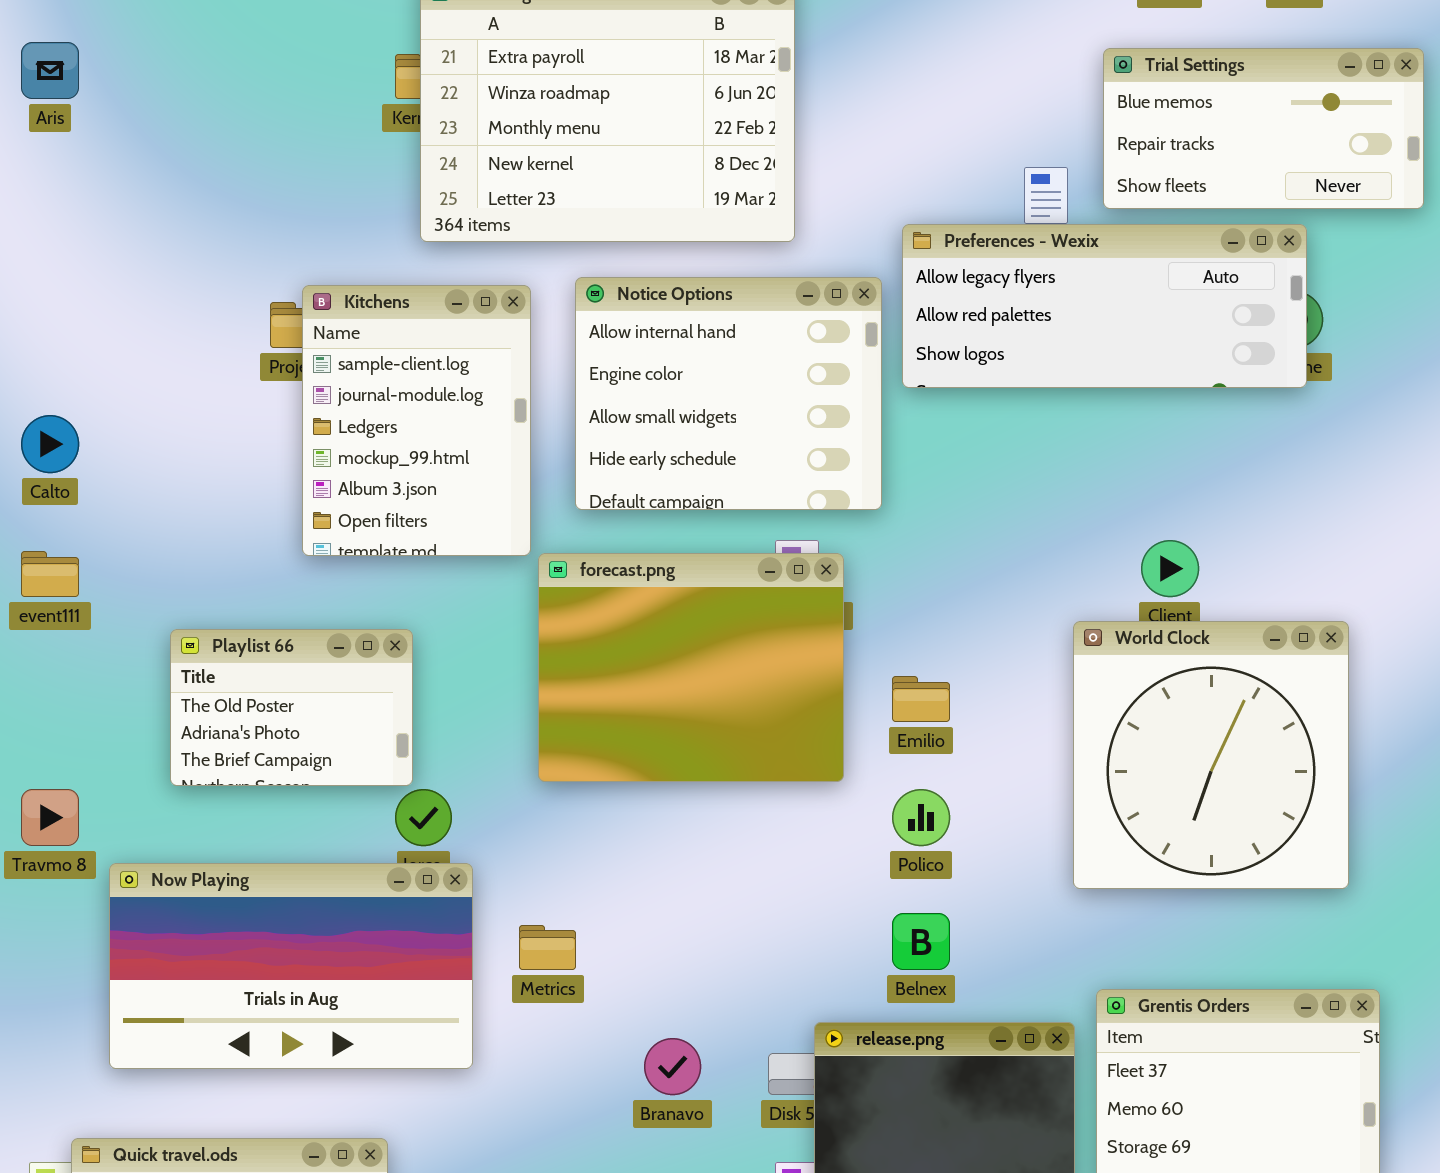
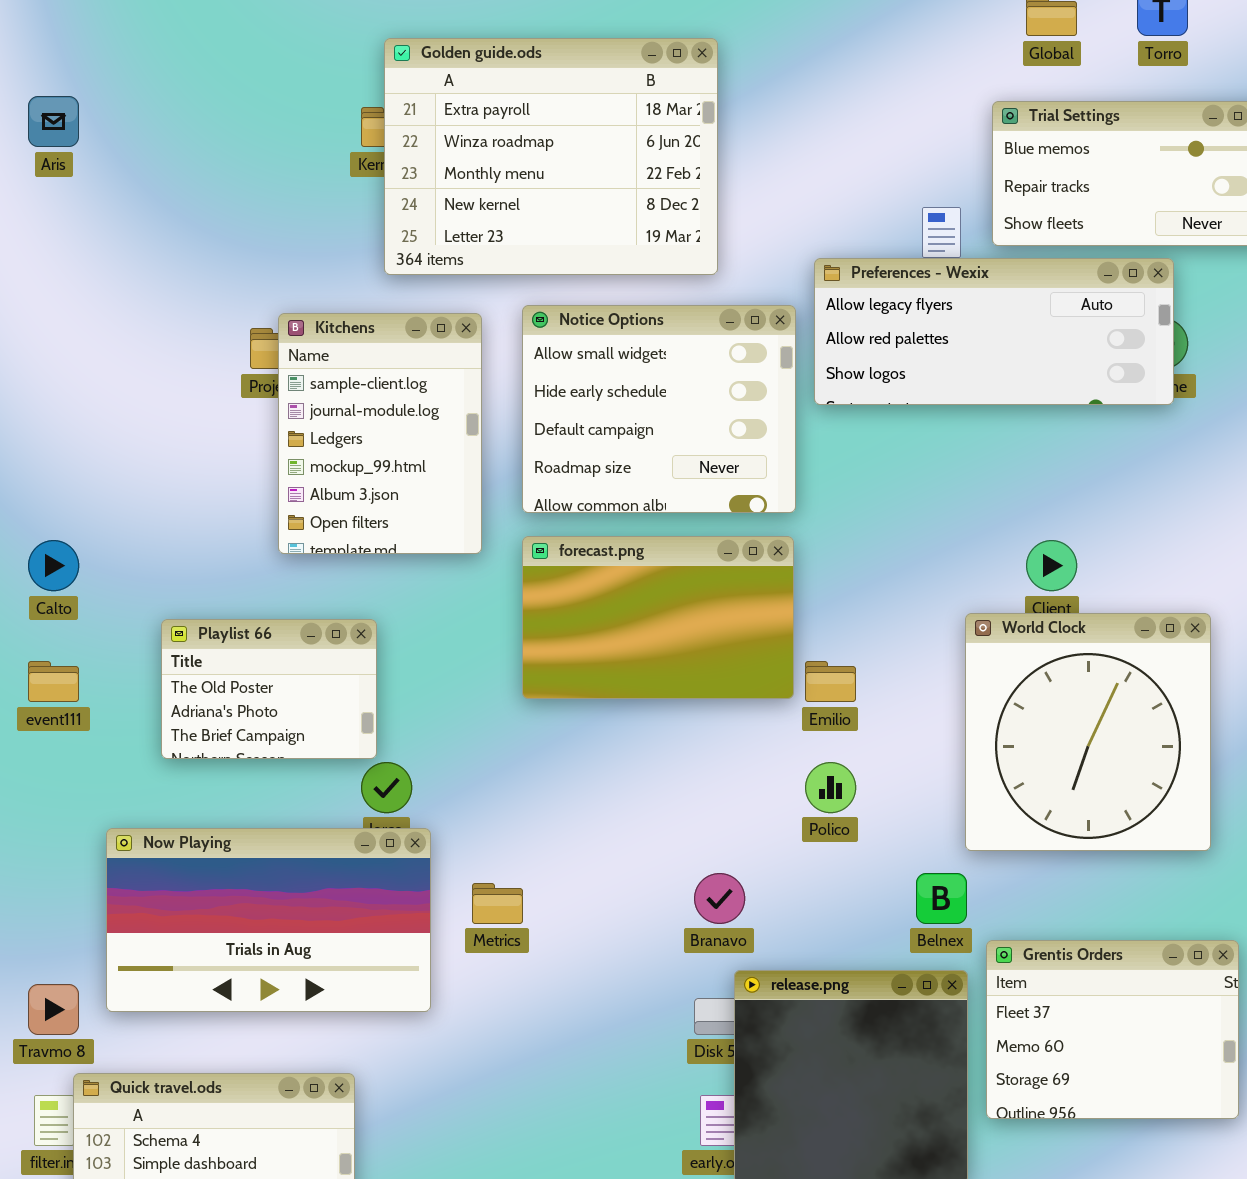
Notice Options: [575,277,882,510] -> [522,305,796,513], scrolled down 2 rows
Calto: [21,415,79,473] -> [28,540,79,591], moved
event111: [21,551,79,597] -> [28,661,79,702], moved
forecast.png: [538,553,844,782] -> [522,536,794,699], moved, resized
Travmo 8: [21,789,79,846] -> [28,984,79,1035], moved
Belnex: [892,913,950,970] -> [916,873,967,924], moved
Branavo: [644,1038,701,1095] -> [694,873,745,924], moved

